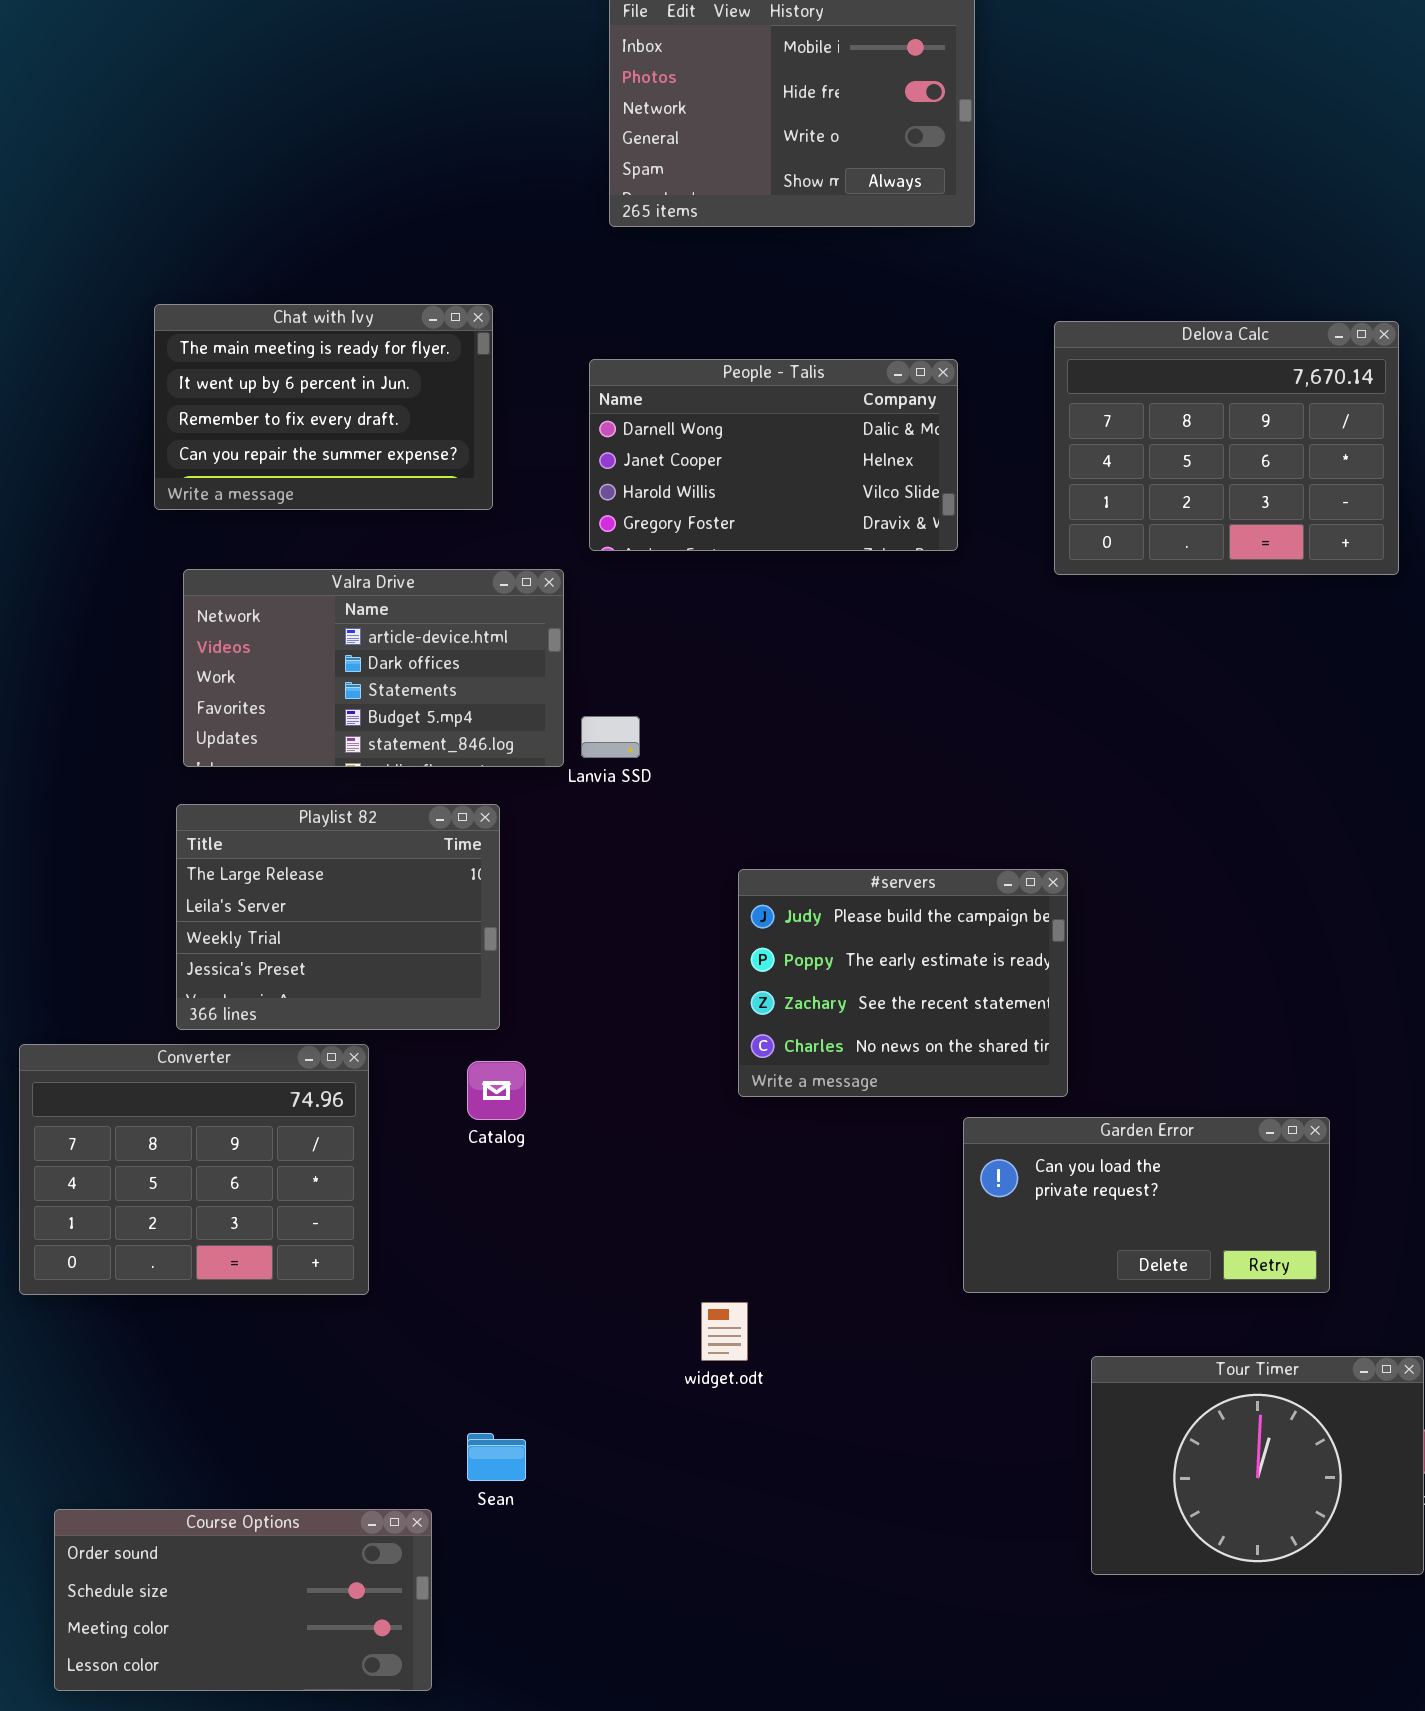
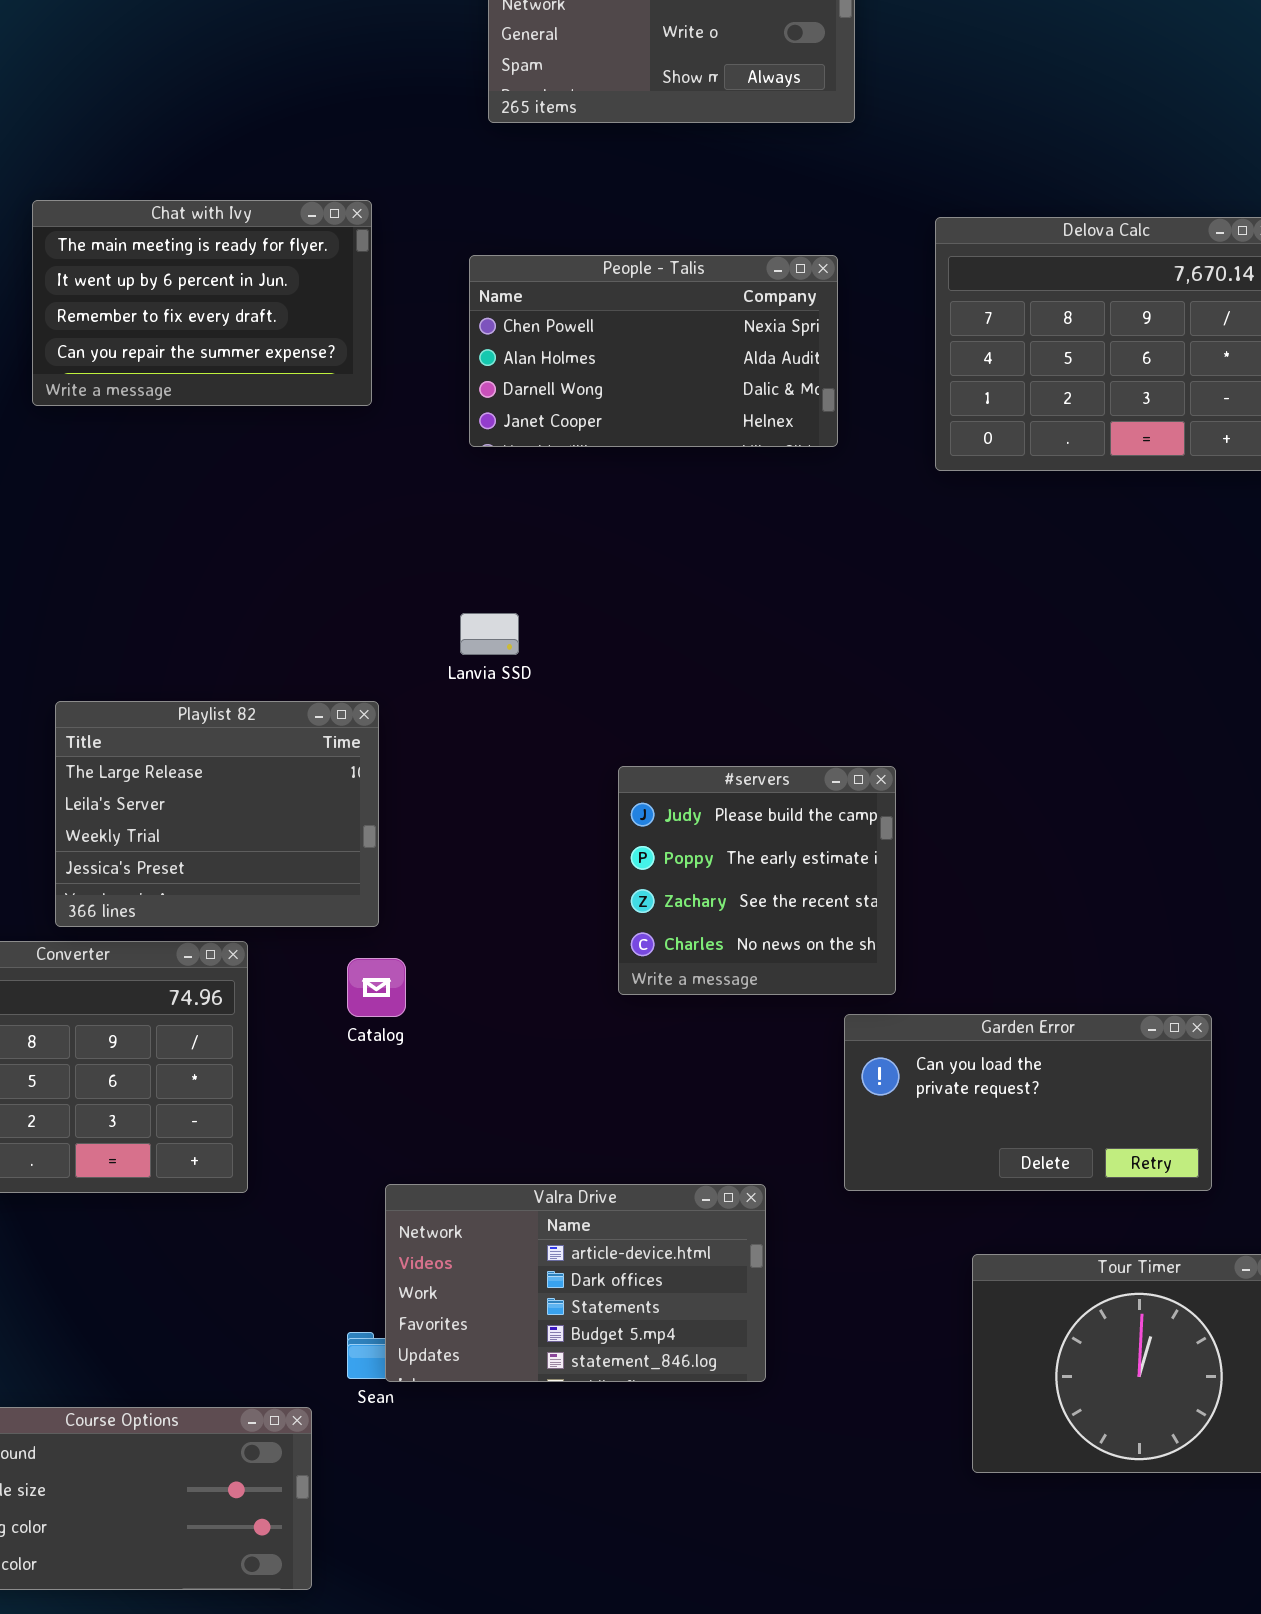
People - Talis: [589,359,958,551] -> [469,255,838,447], scrolled up 2 rows
Valra Drive: [183,569,564,767] -> [385,1184,766,1382], moved
#servers: [738,869,1068,1097] -> [618,766,896,995], resized

